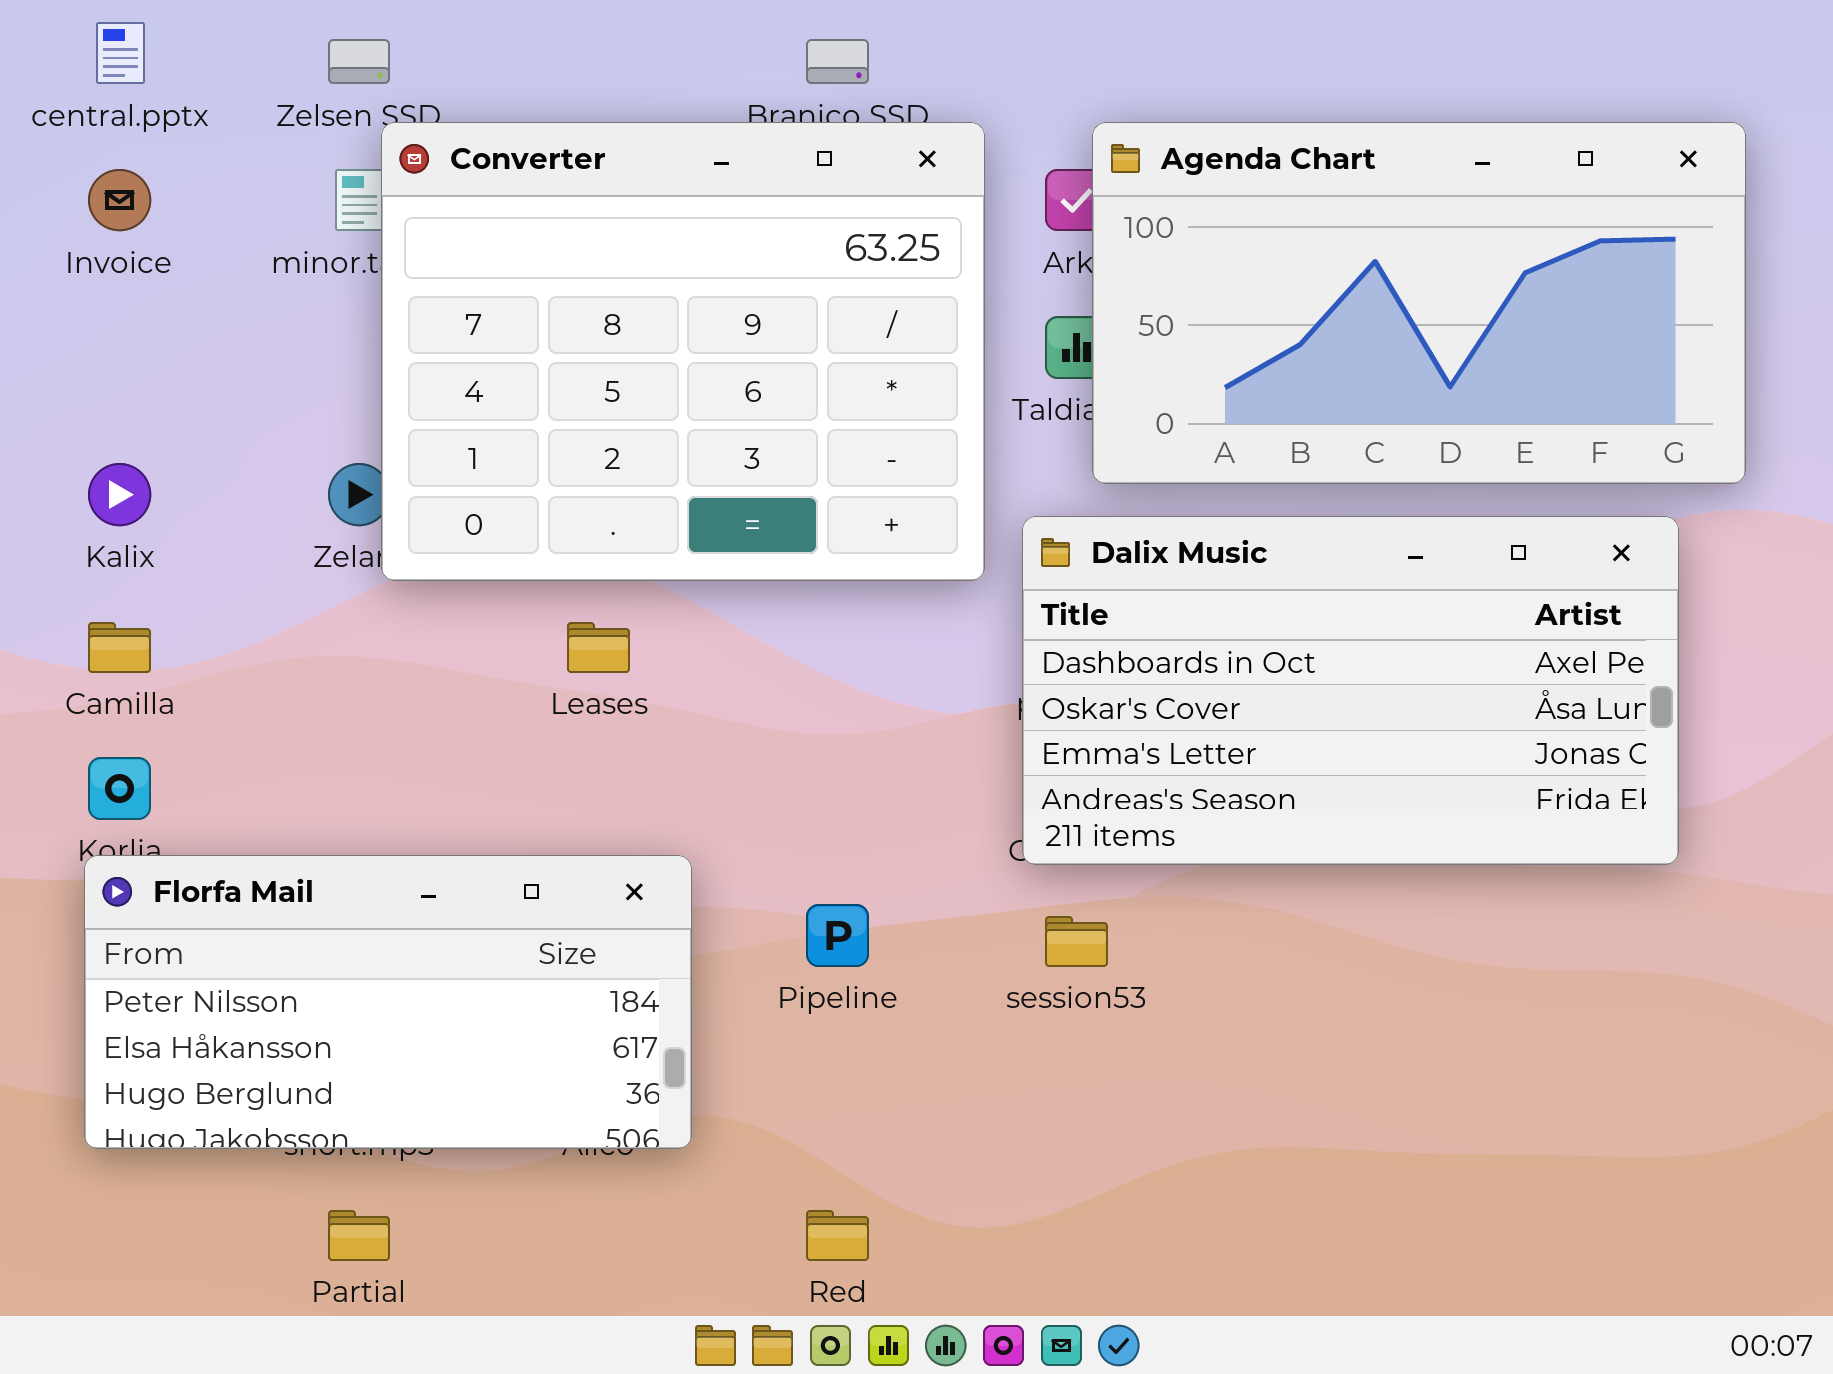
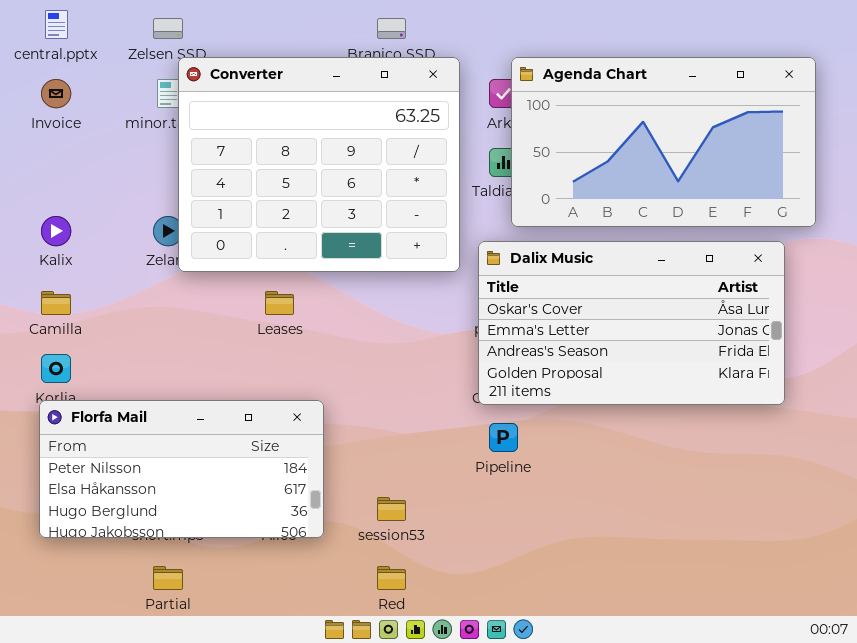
Dalix Music: [1022,516,1679,865] -> [478,241,785,405], scrolled down 1 row
Pipeline: [806,904,869,967] -> [489,423,518,452], moved
session53: [1045,916,1108,967] -> [377,497,406,521], moved

